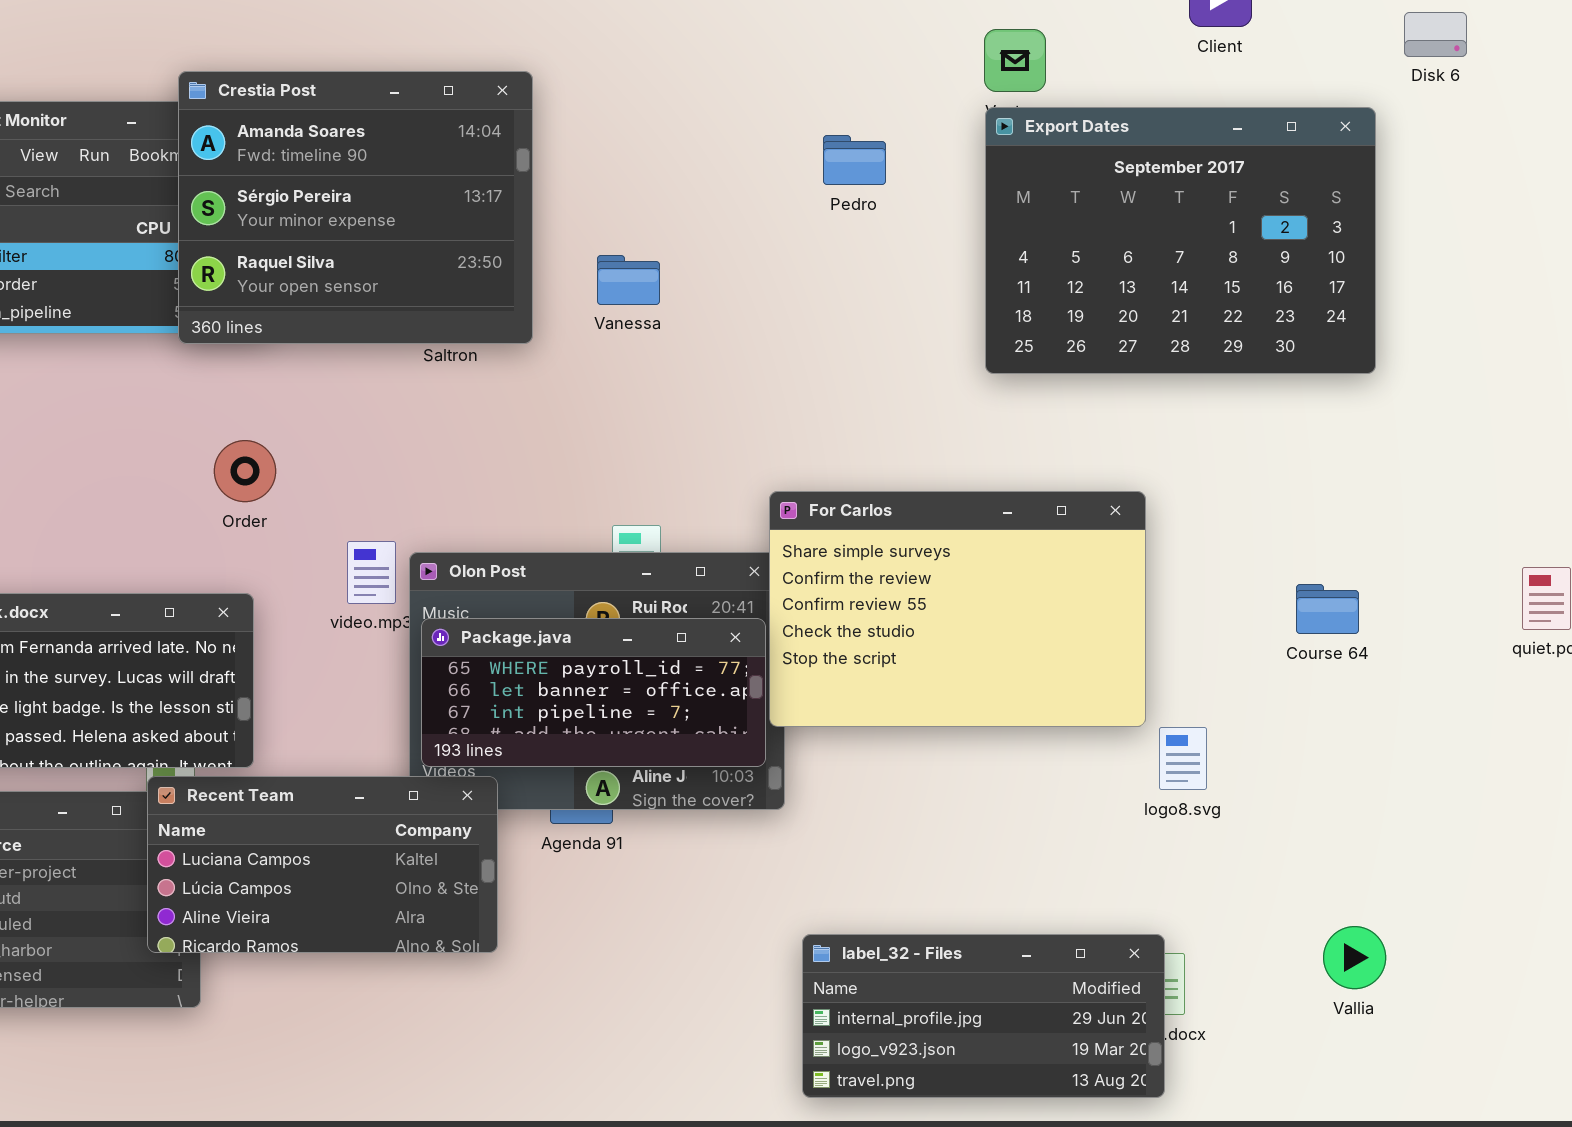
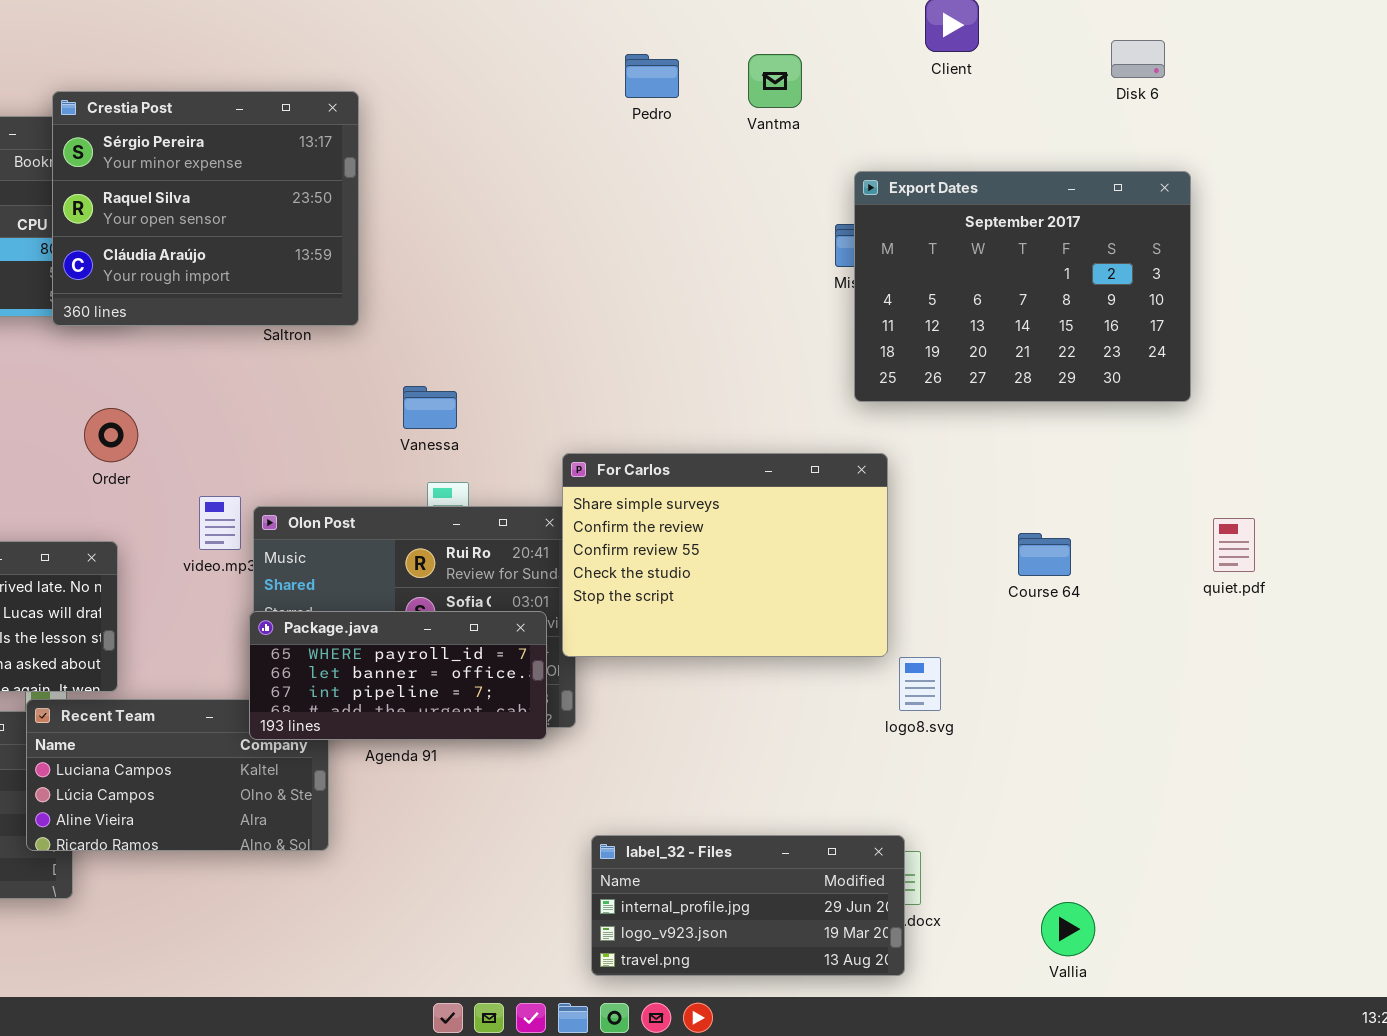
Crestia Post: [178,71,533,344] -> [52,91,359,326], scrolled down 1 row
Export Dates: [985,107,1376,374] -> [854,171,1191,402], moved
Pedro: [823,135,886,185] -> [625,54,679,98], moved
Vanessa: [597,255,660,305] -> [403,386,457,429], moved
Package.java: [421,618,766,767] -> [249,611,547,740], moved
Vallia: [1323,926,1386,989] -> [1041,902,1095,956], moved

